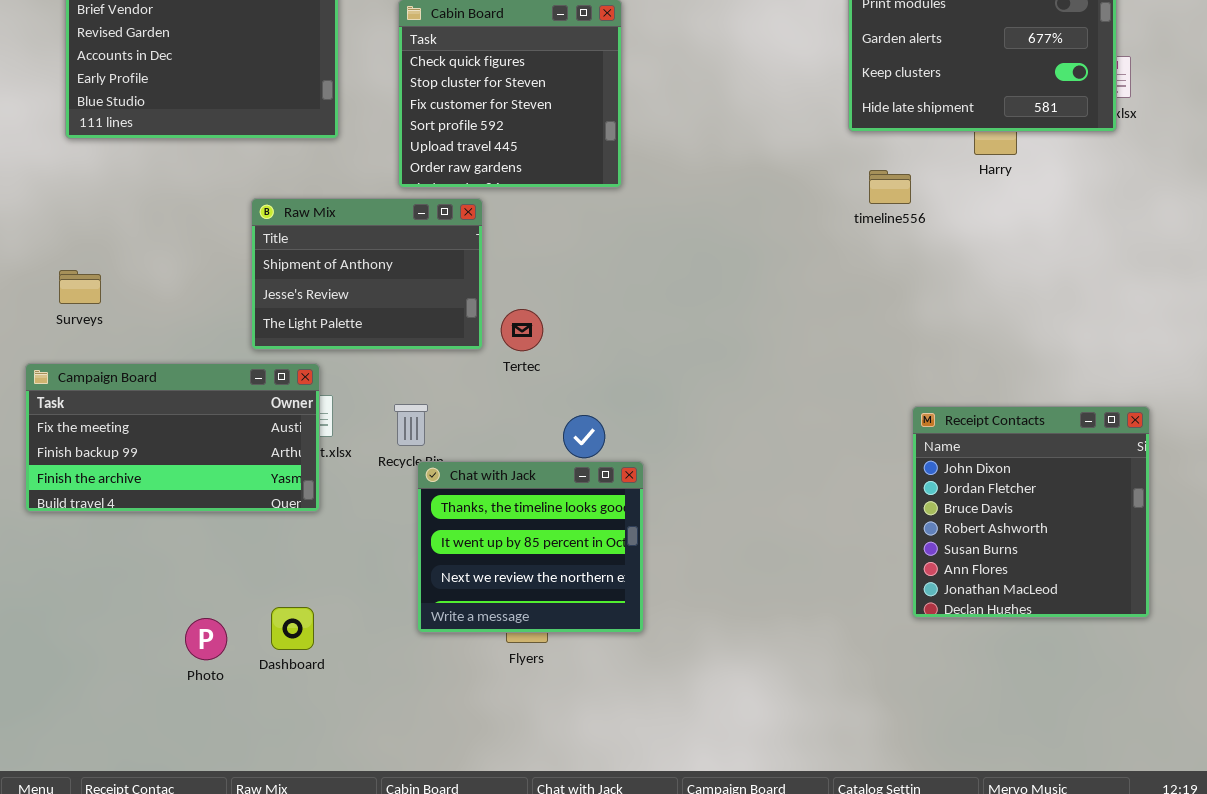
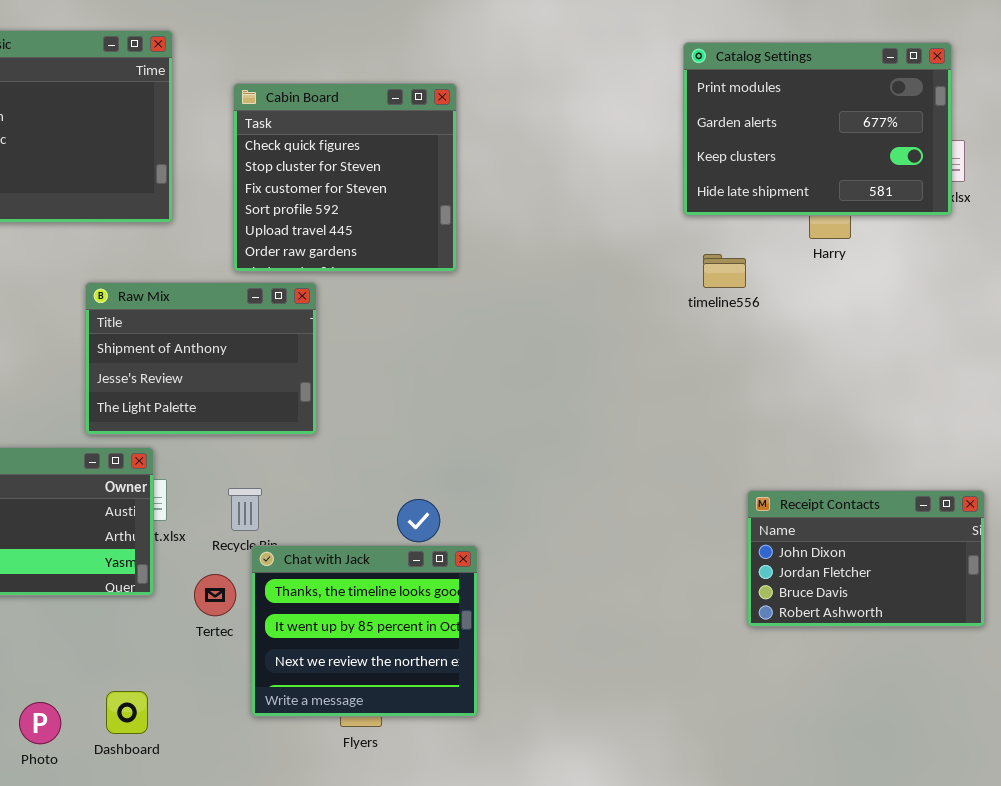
Tertec: [501,309,543,351] -> [194,574,236,616], moved
Receipt Contacts: [912,406,1150,618] -> [747,490,985,627], resized

